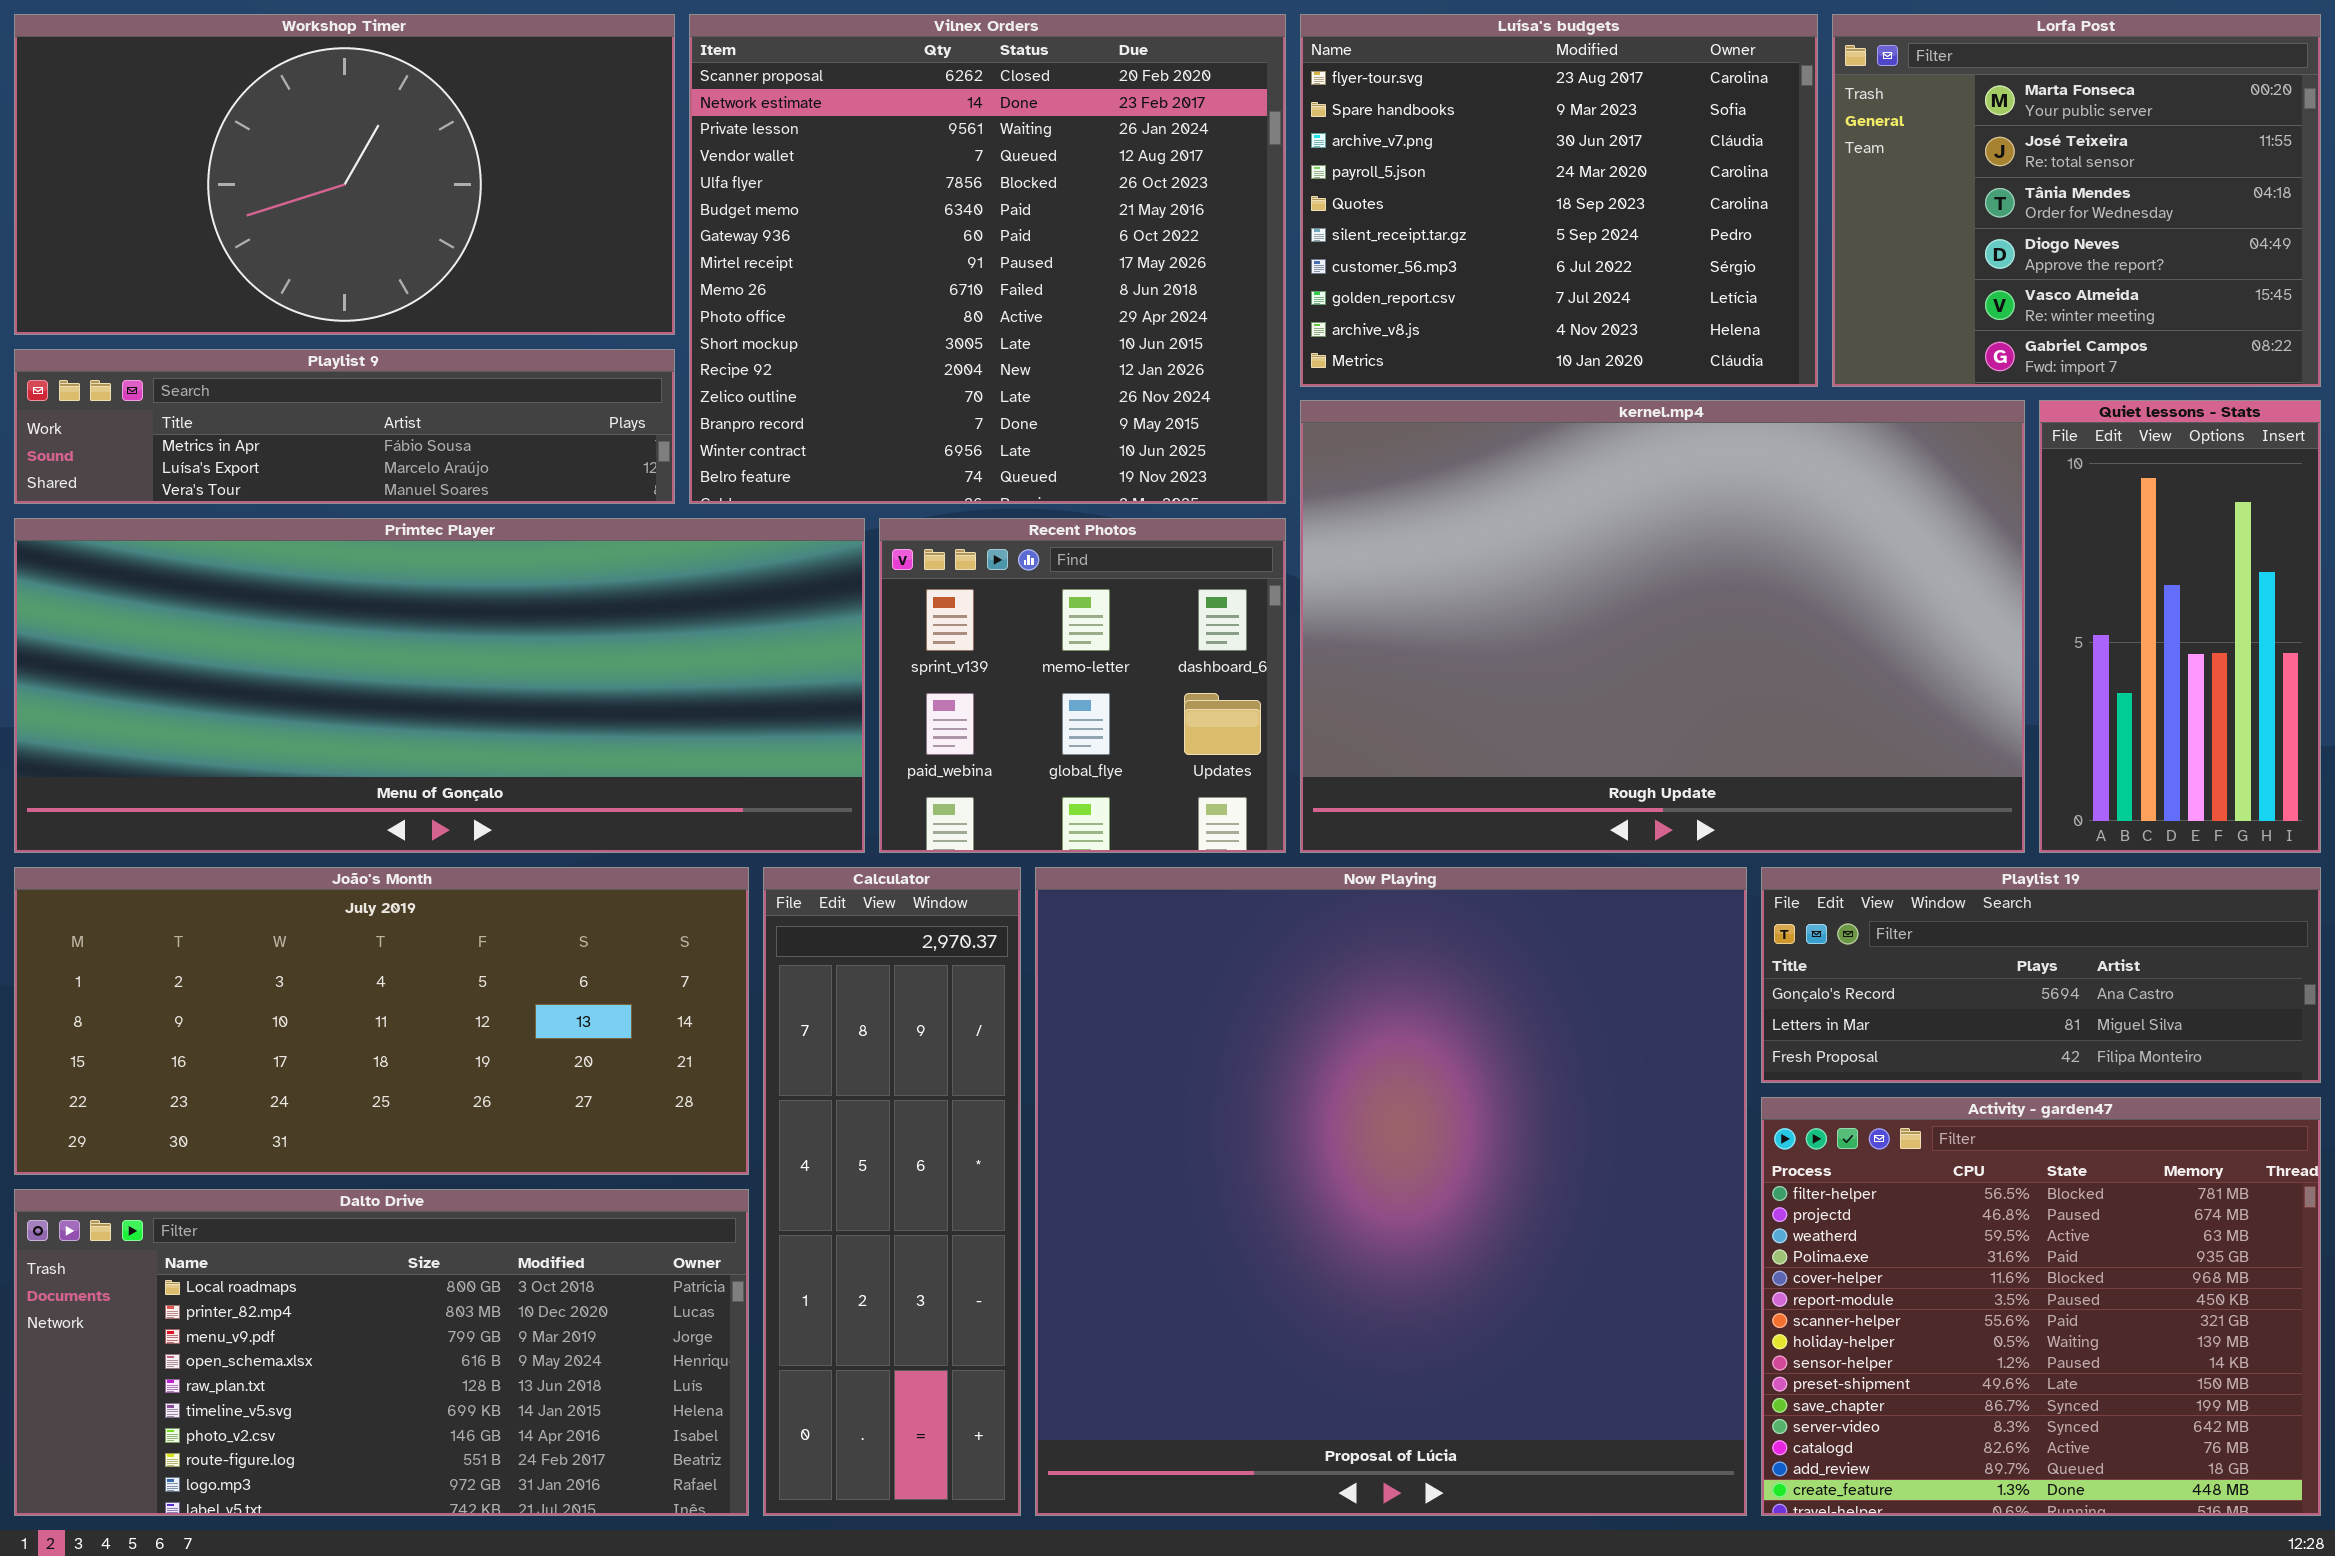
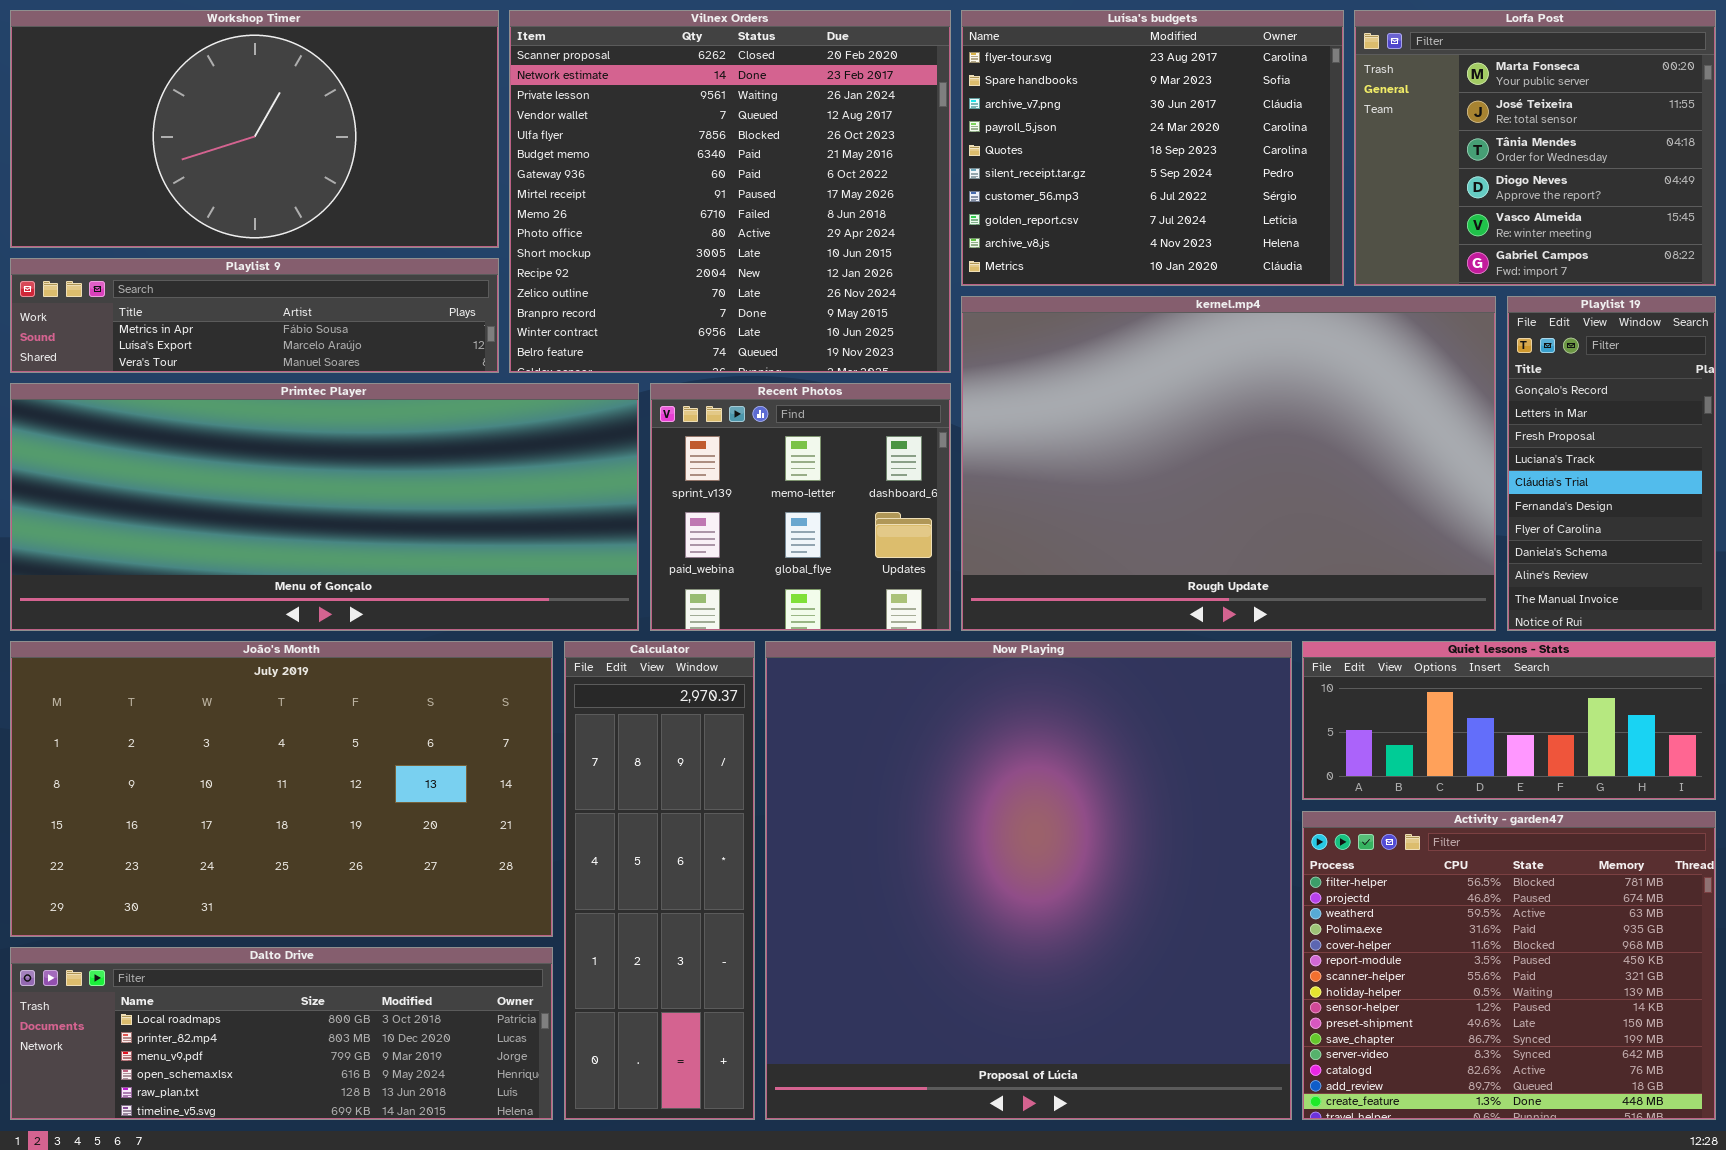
Quiet lessons - Stats: [2039,400,2321,853] -> [1302,641,1716,800], moved, resized
João's Month: [14,867,749,1175] -> [10,641,553,937], resized
Playlist 19: [1761,867,2321,1083] -> [1507,296,1716,631], moved, resized
Dalto Drive: [14,1189,749,1516] -> [10,947,553,1120], resized

